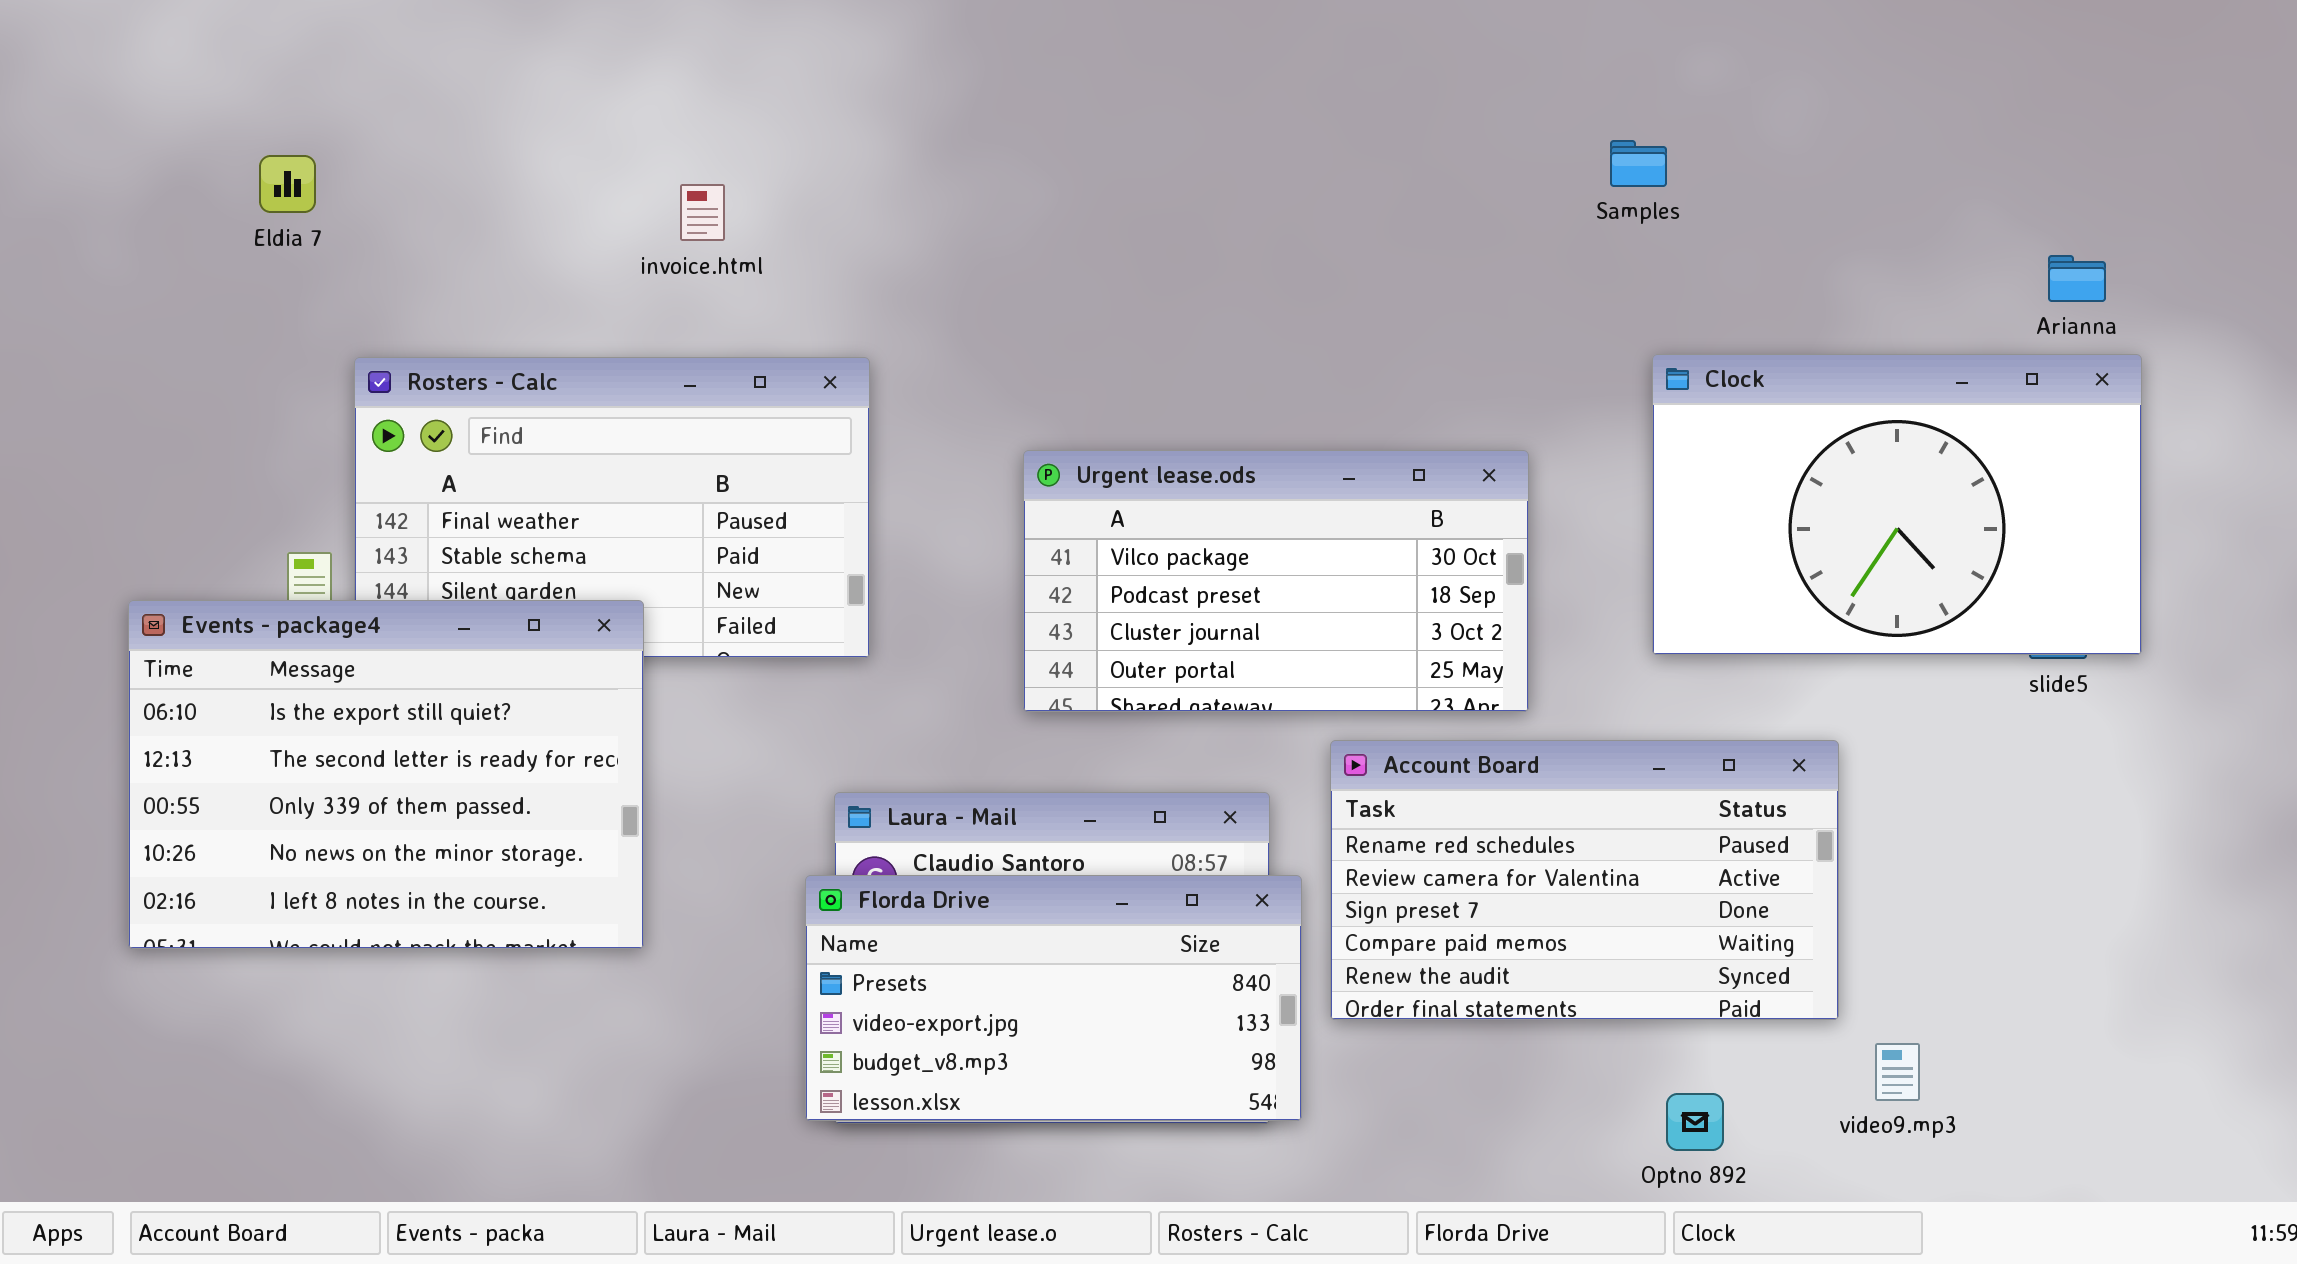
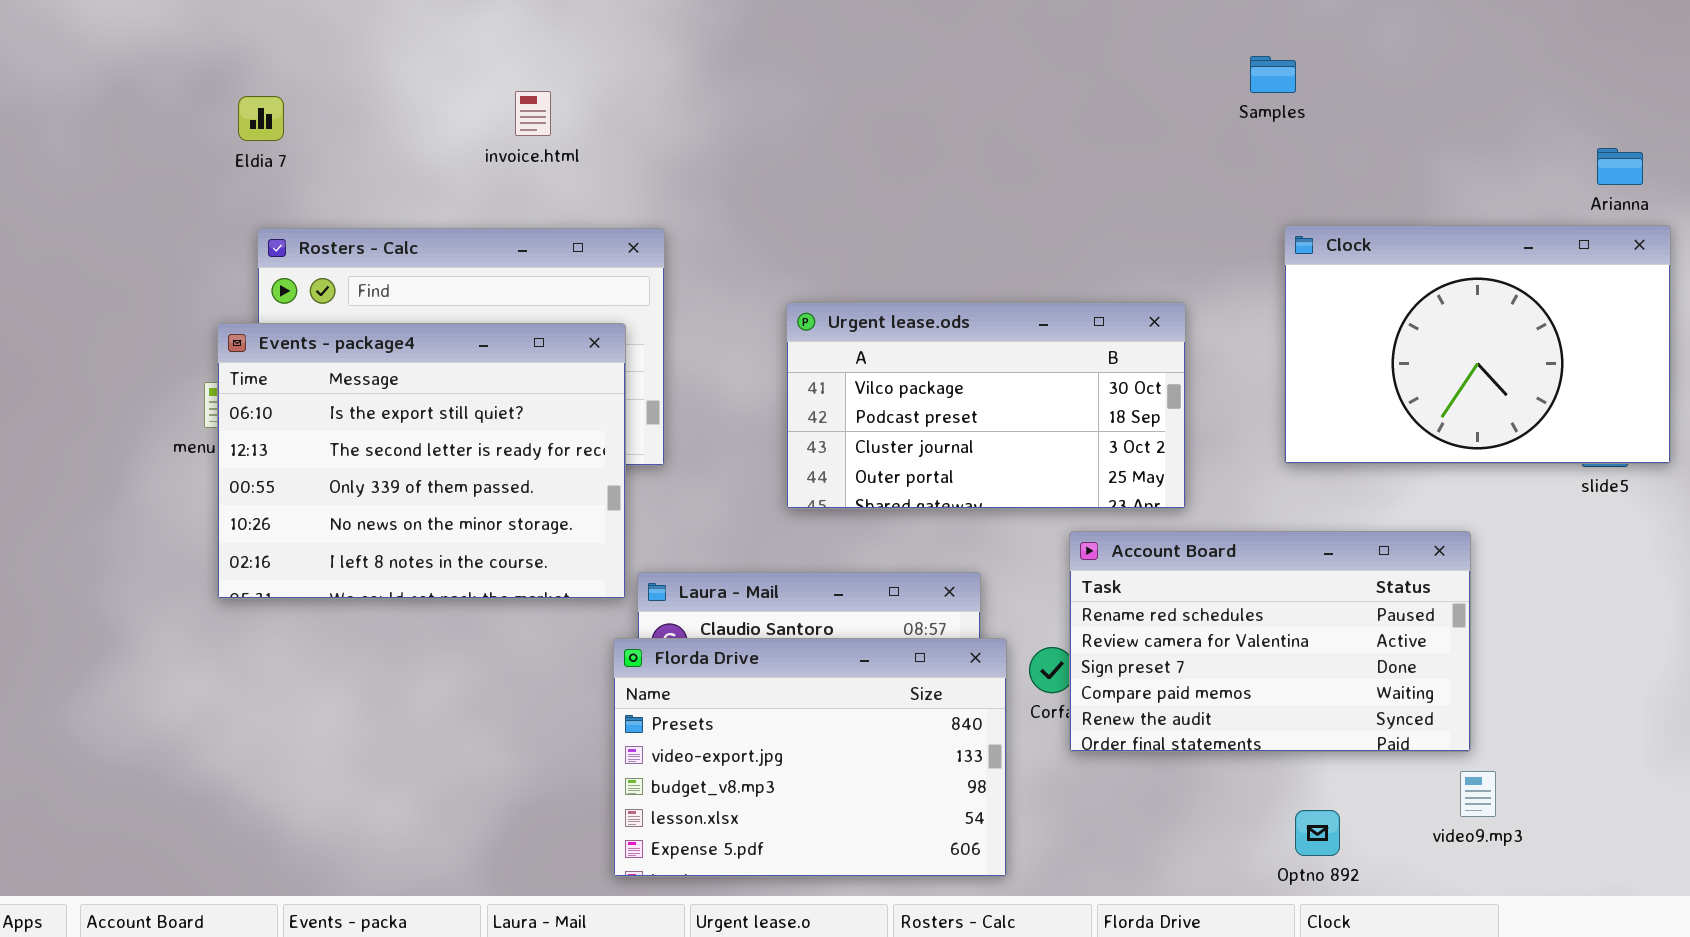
Eldia 7: [259,155,316,213] -> [238,96,284,141], moved
Events - package4: [128,600,644,949] -> [217,323,626,599], moved
Account Board: [1330,740,1839,1020] -> [1069,531,1471,752], moved
Florda Drive: [805,875,1302,1121] -> [613,638,1007,877], resized

